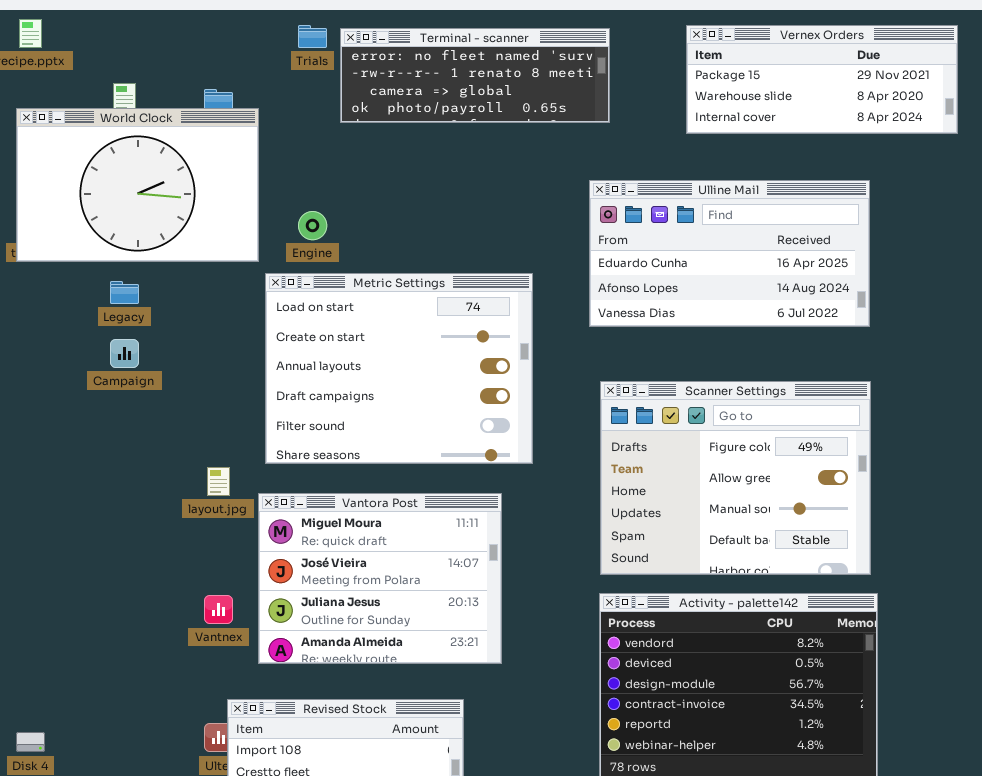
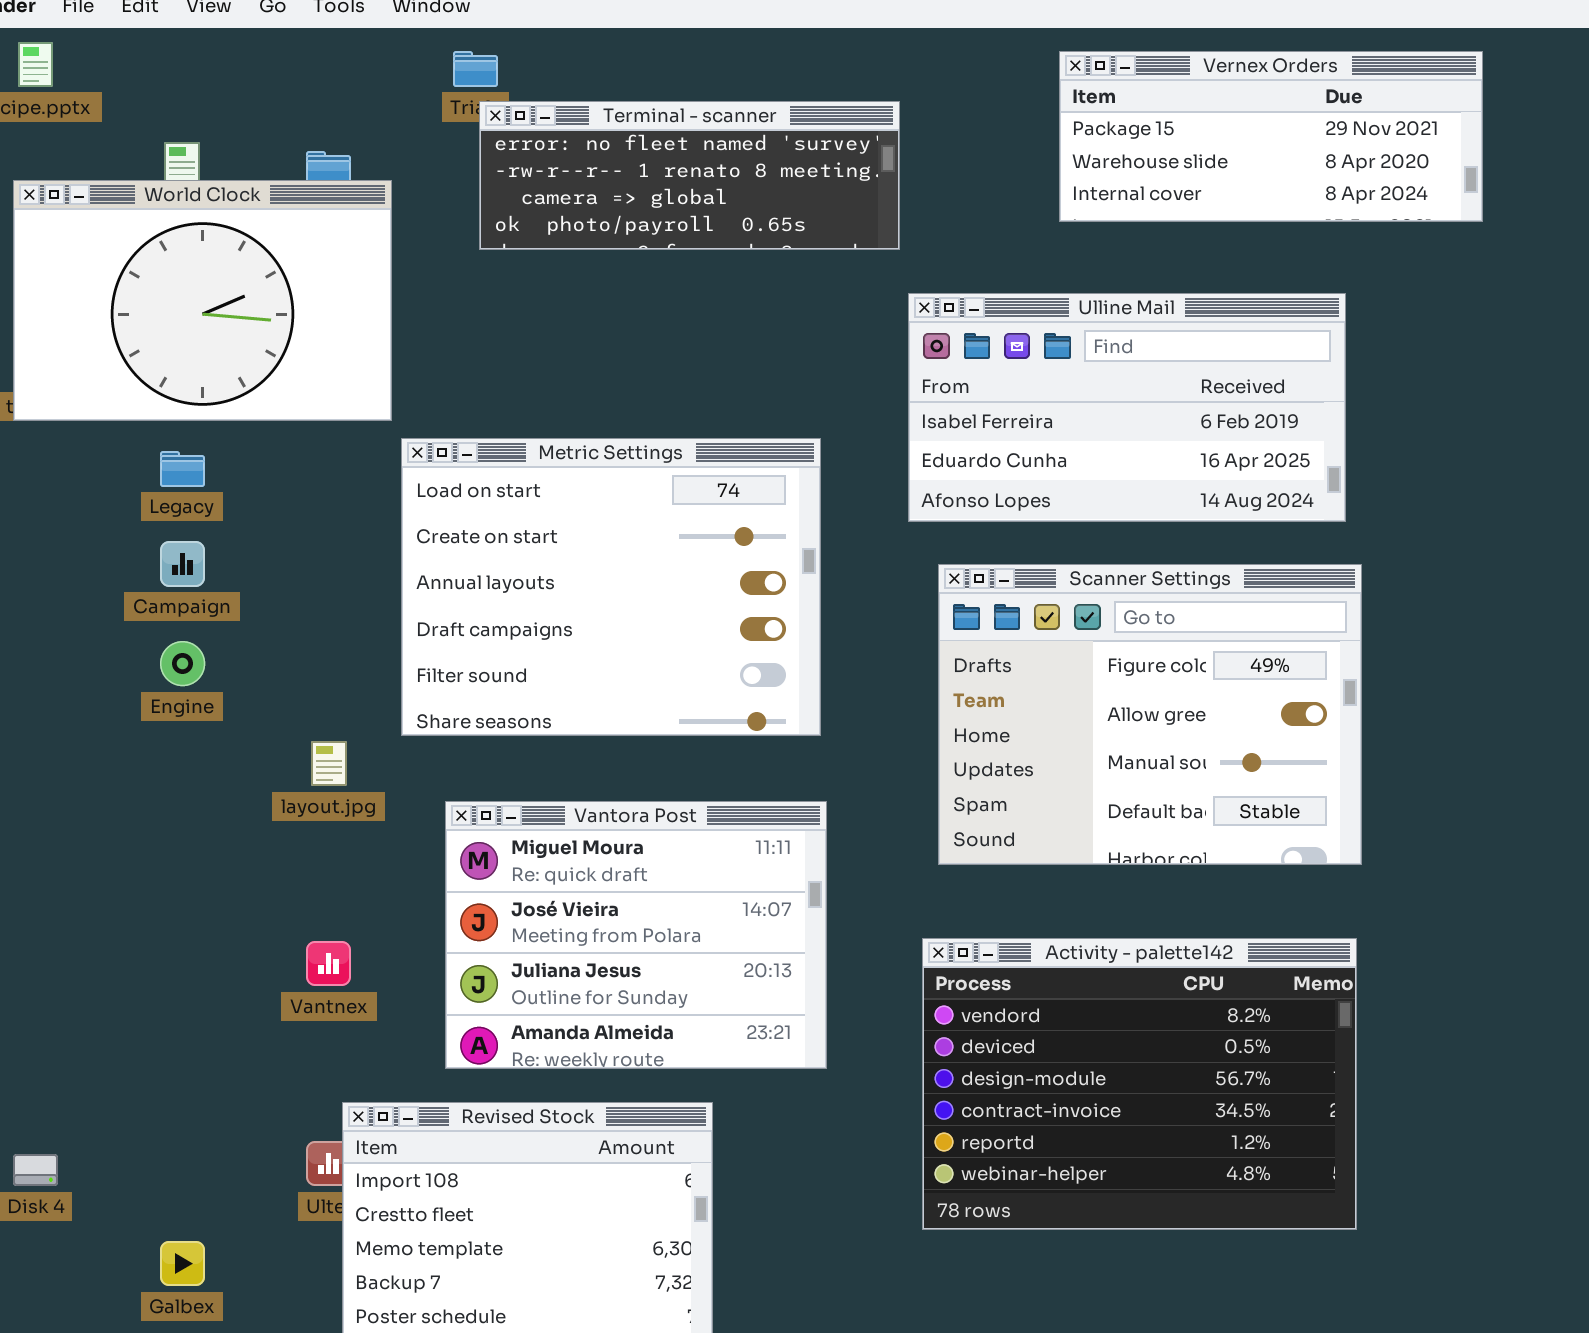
Terminal - scanner: [340,28,610,123] -> [479,101,900,250], moved
Ulline Mail: [589,180,870,327] -> [908,293,1346,522], scrolled up 1 row
Engine: [298,211,327,240] -> [160,641,205,686], moved
Scanner Settings: [600,381,871,575] -> [938,564,1362,865], moved
Vantora Post: [258,493,502,664] -> [445,801,827,1069], moved

